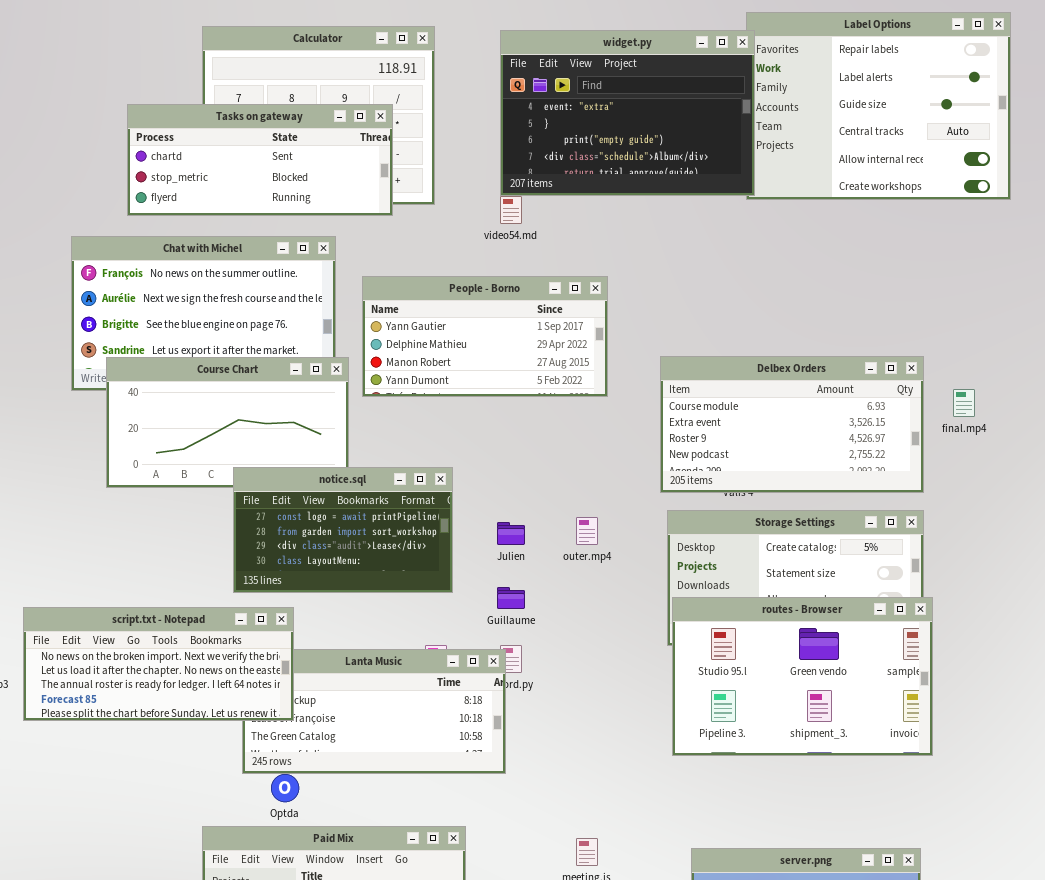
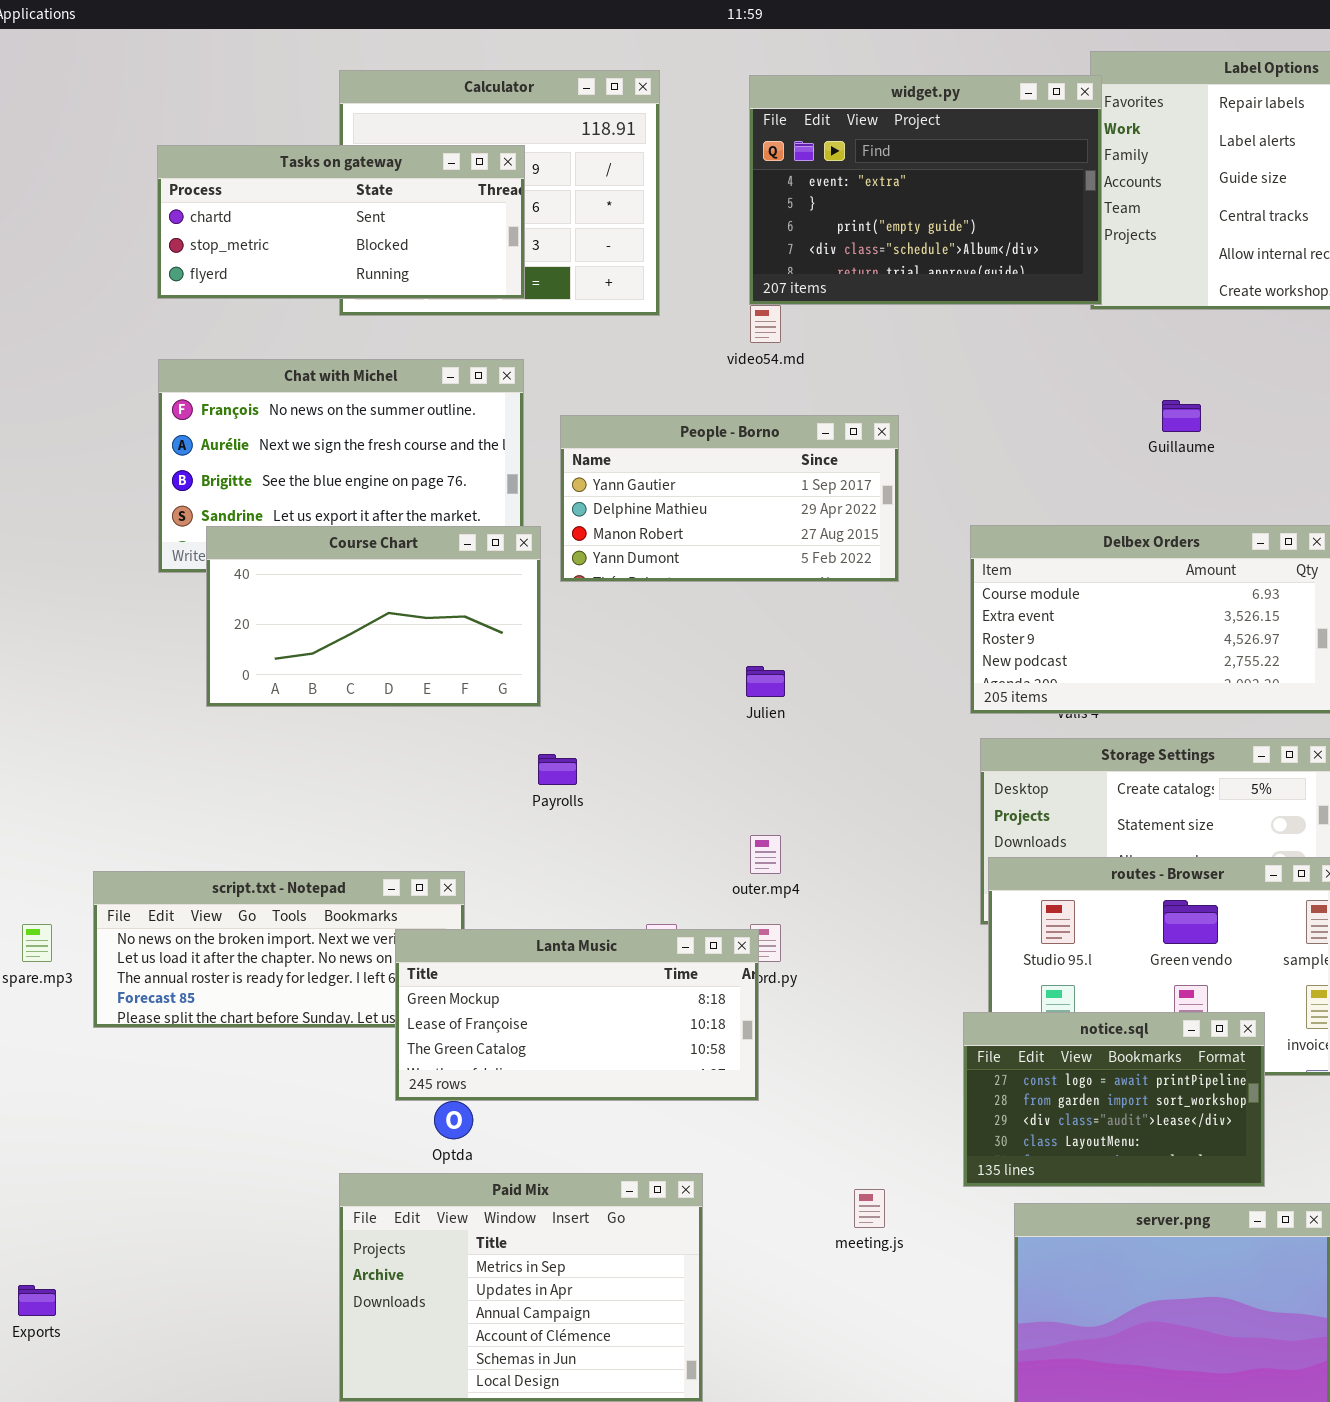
Tasks on gateway: [127,104,393,216] -> [157,145,525,299], moved
notice.sql: [233,467,453,593] -> [963,1012,1265,1187], moved
outer.mp4: [576,517,598,545] -> [750,835,781,874], moved
Julien: [497,522,525,545] -> [746,666,785,697], moved
Guillaume: [497,587,525,609] -> [1162,400,1201,432], moved
Lanta Music: [242,649,506,774] -> [395,929,759,1101], raised

